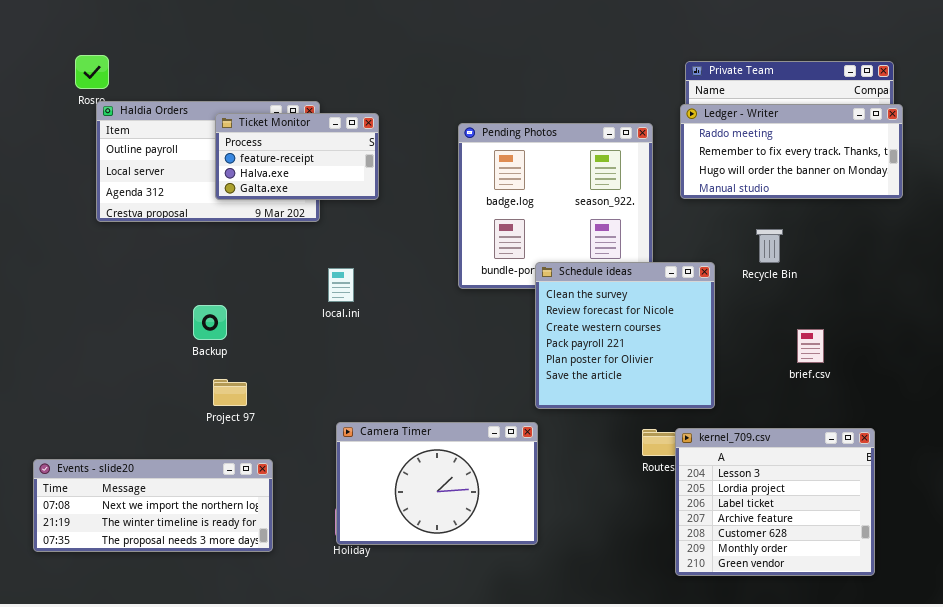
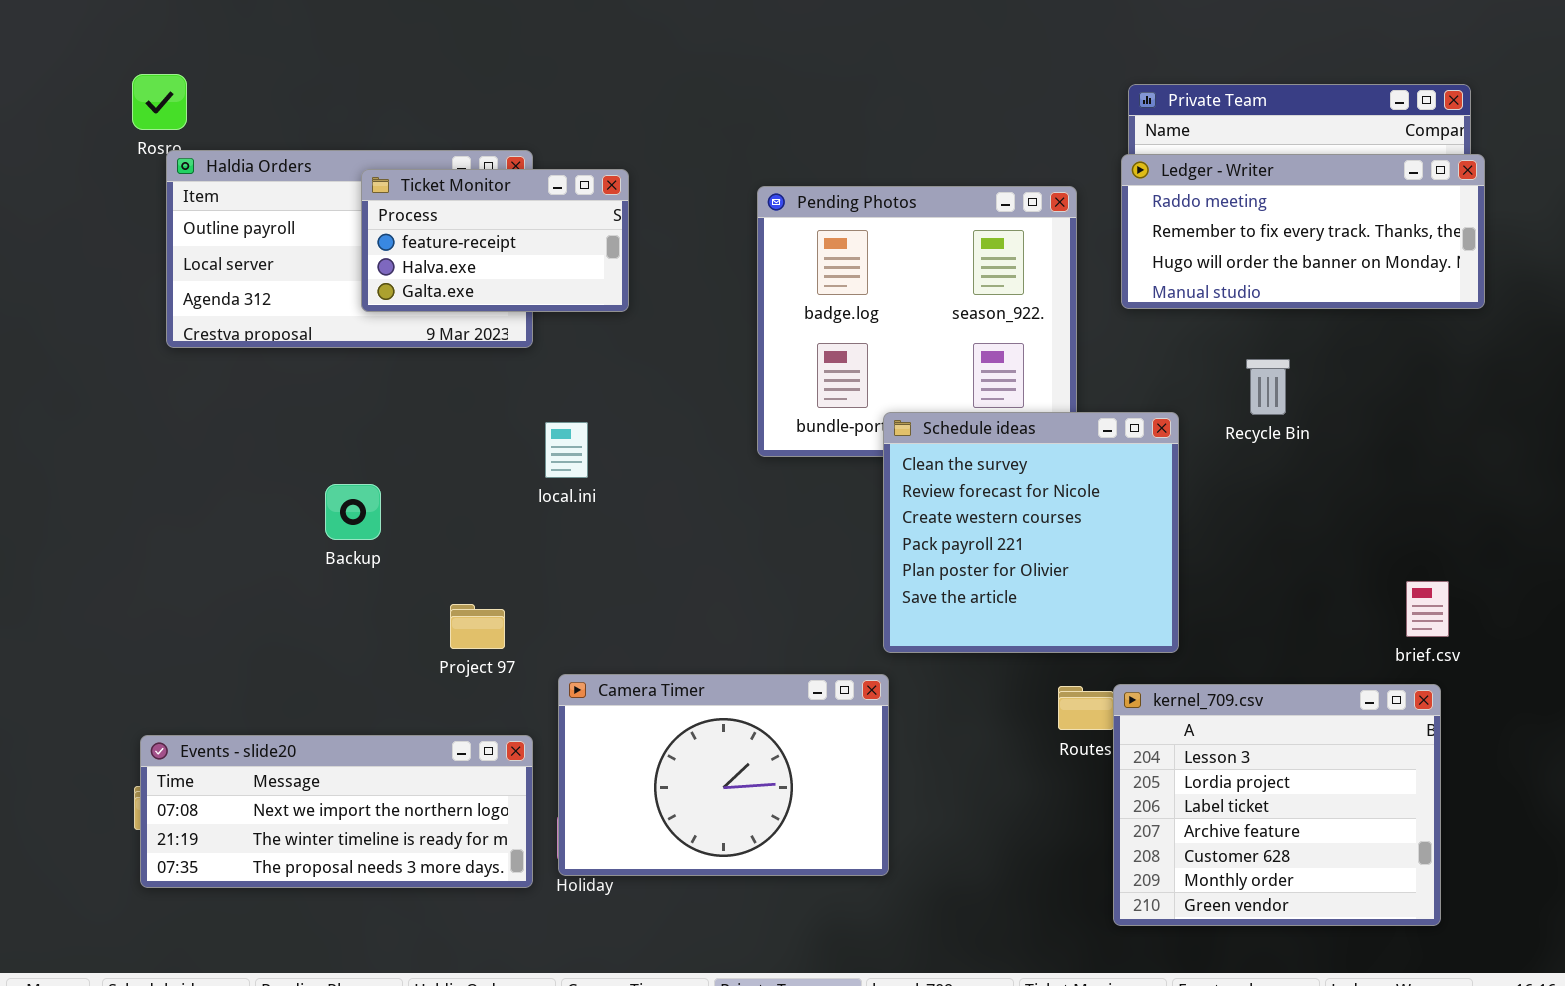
brief.csv: [797,329,824,363] -> [1406,581,1449,637], moved
Project 97: [213,379,247,406] -> [450,604,505,649], moved
Events - slide20: [33,459,273,552] -> [140,735,533,888], moved

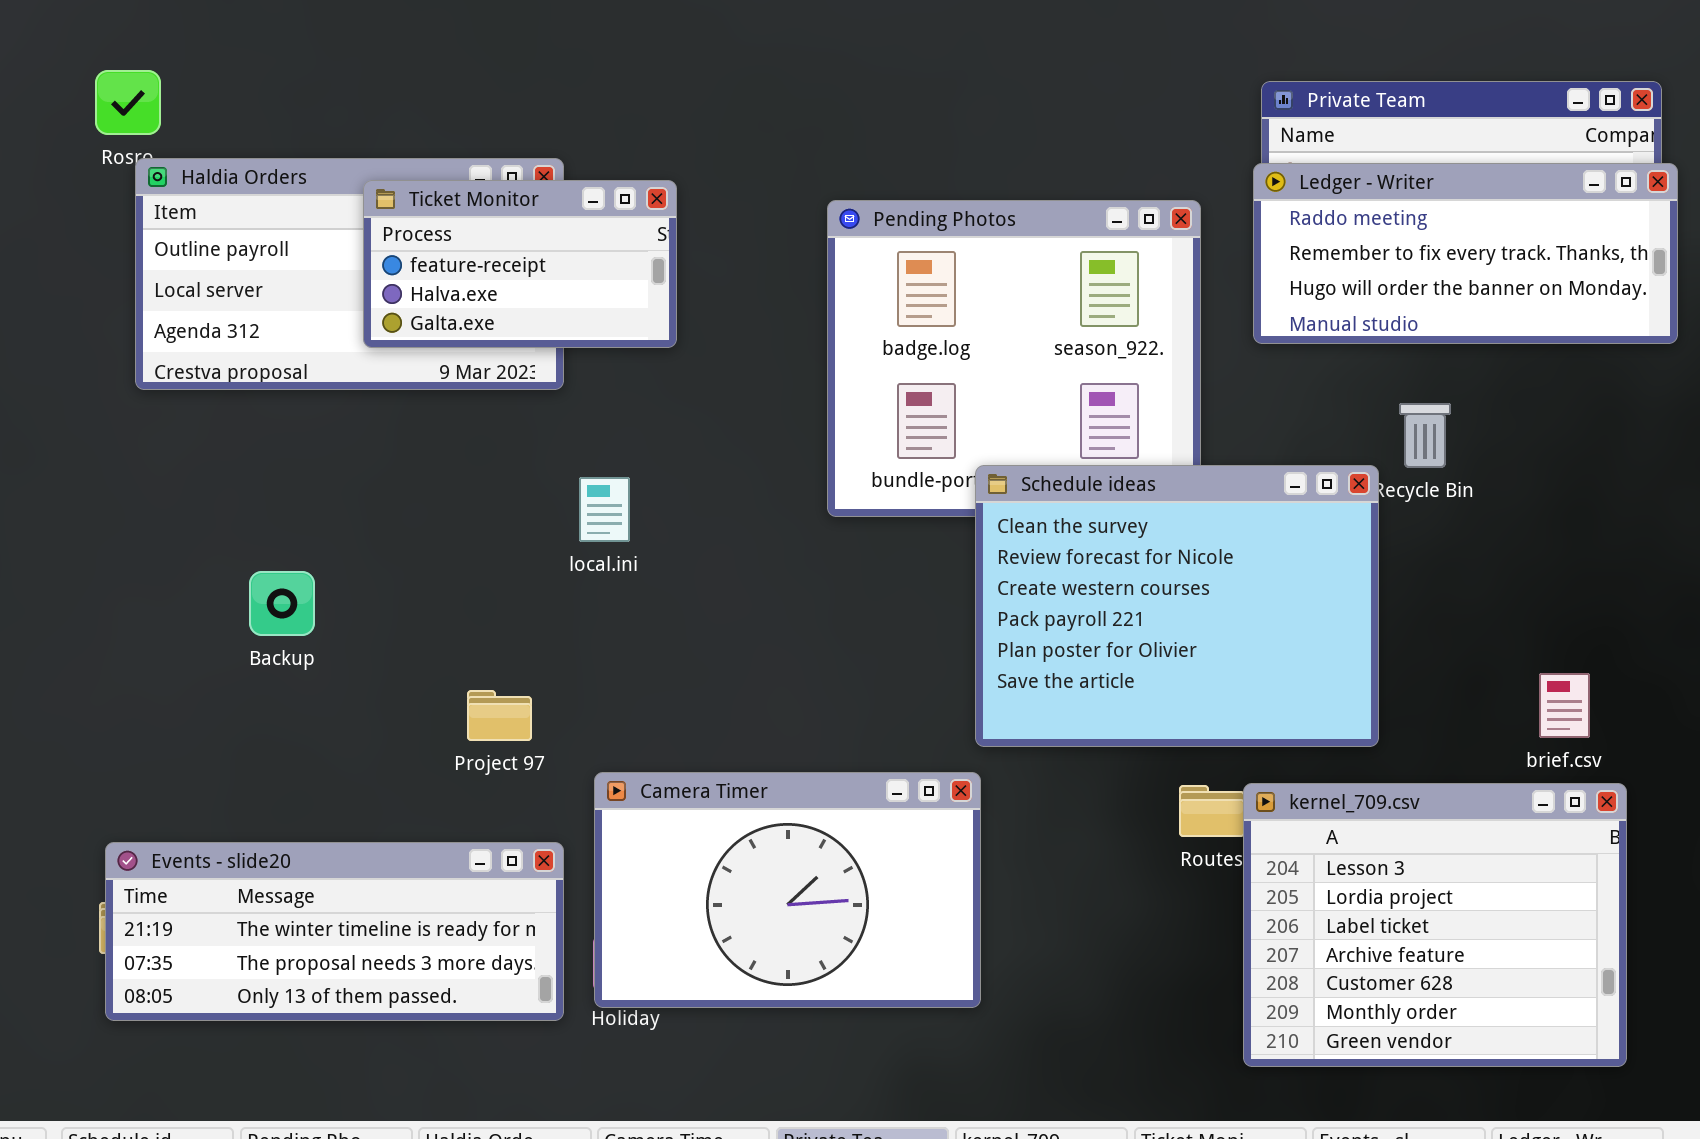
Schedule ideas: [883,412,1179,653] -> [975,465,1379,747], resized
Backup: [325,484,381,540] -> [249,571,315,636], moved
brief.csv: [1406,581,1449,637] -> [1539,673,1590,738], moved
Events - slide20: [140,735,533,888] -> [105,842,564,1021], scrolled down 1 row

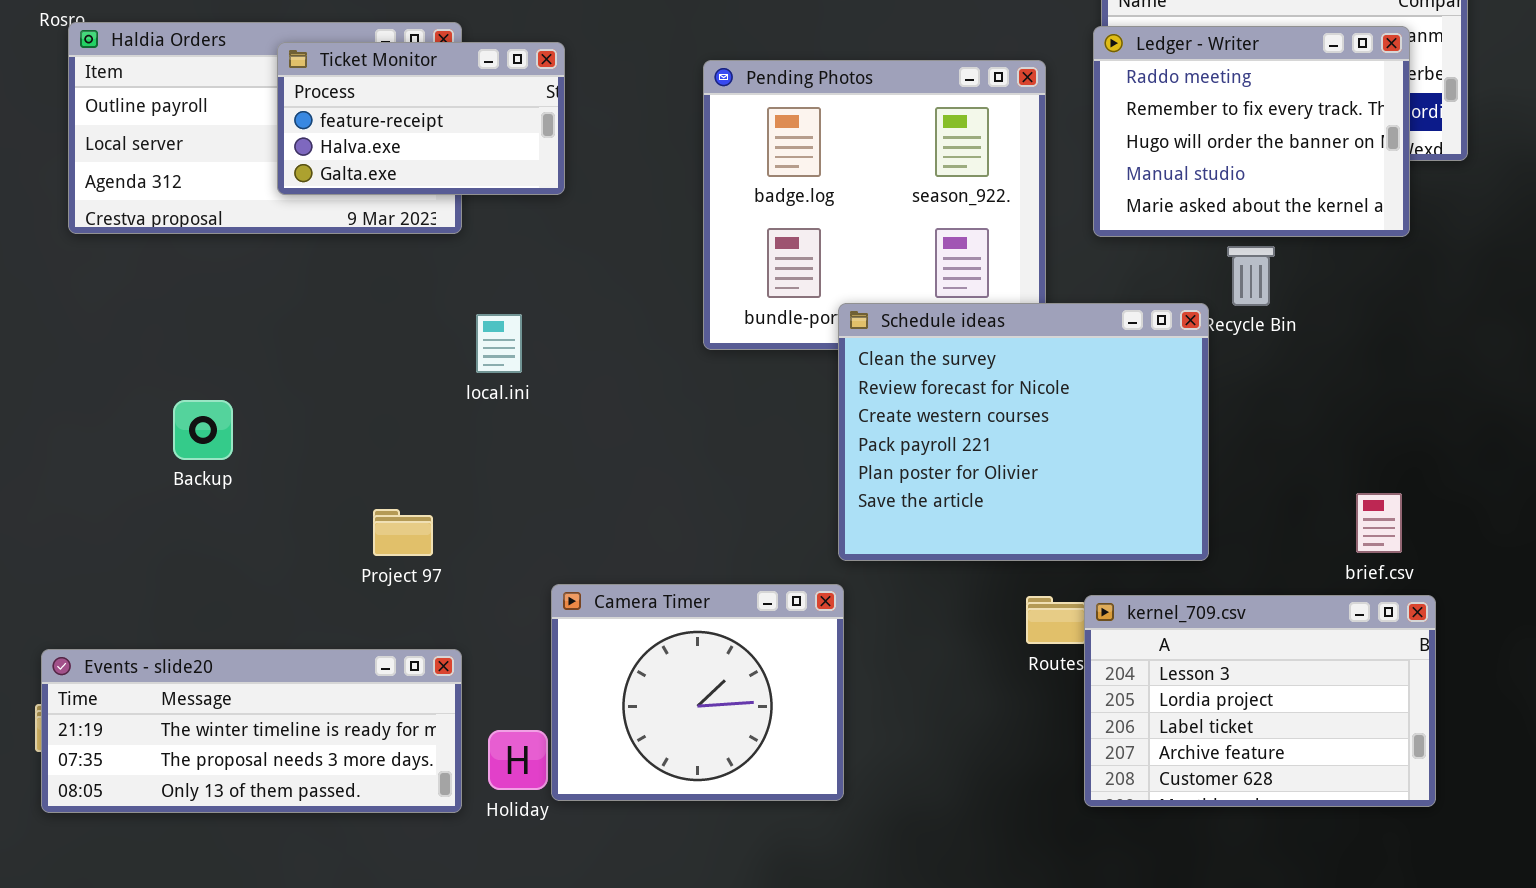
Ledger - Writer: [1253,163,1678,344] -> [1093,26,1410,237], resized
Camera Timer: [594,772,981,1008] -> [551,584,844,801], resized
kernel_709.csv: [1243,783,1627,1067] -> [1084,595,1436,807], resized

